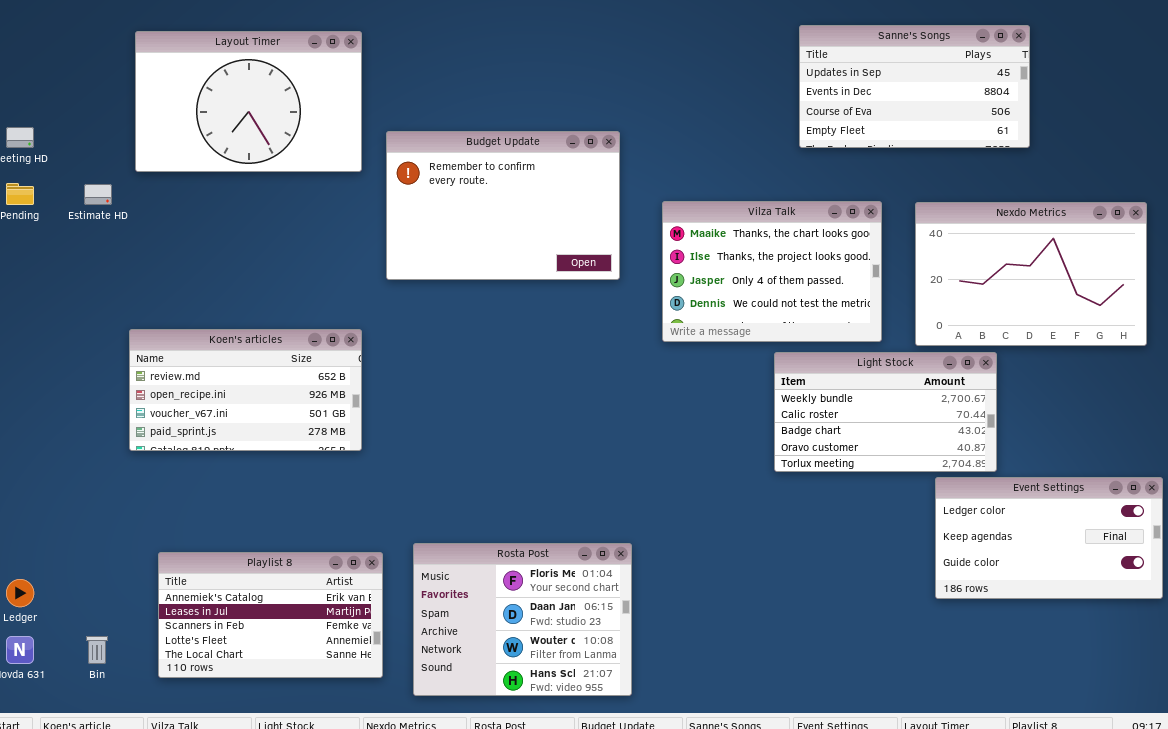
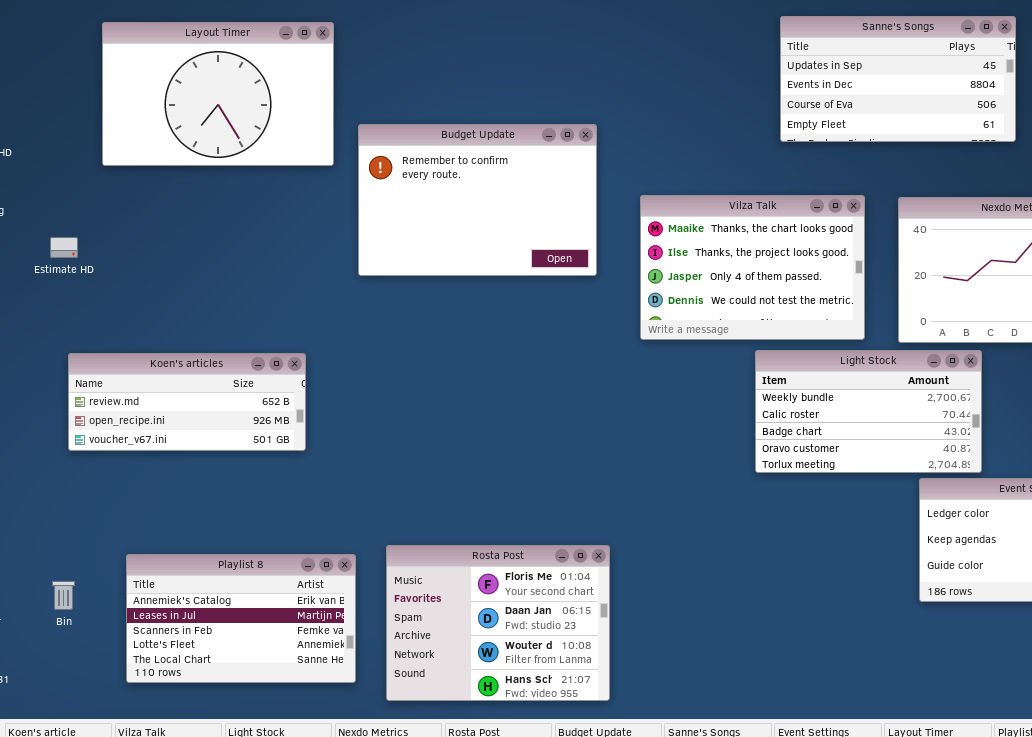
Estimate HD: [84,184,112,205] -> [50,237,78,258], moved
Koen's articles: [129,329,362,451] -> [68,353,306,451], moved, resized
Bin: [86,636,108,664] -> [52,581,75,610], moved

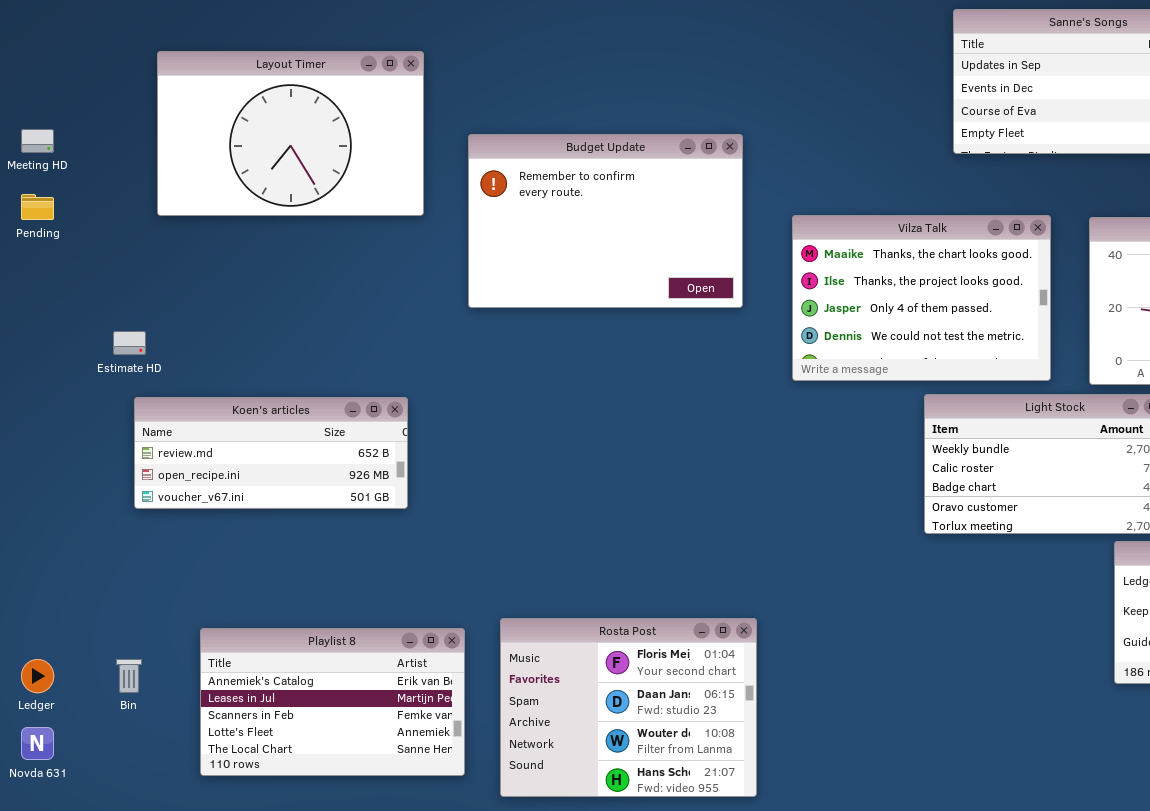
Layout Timer: [102,22,334,166] -> [157,51,424,216], moved
Estimate HD: [50,237,78,258] -> [113,331,146,355], moved

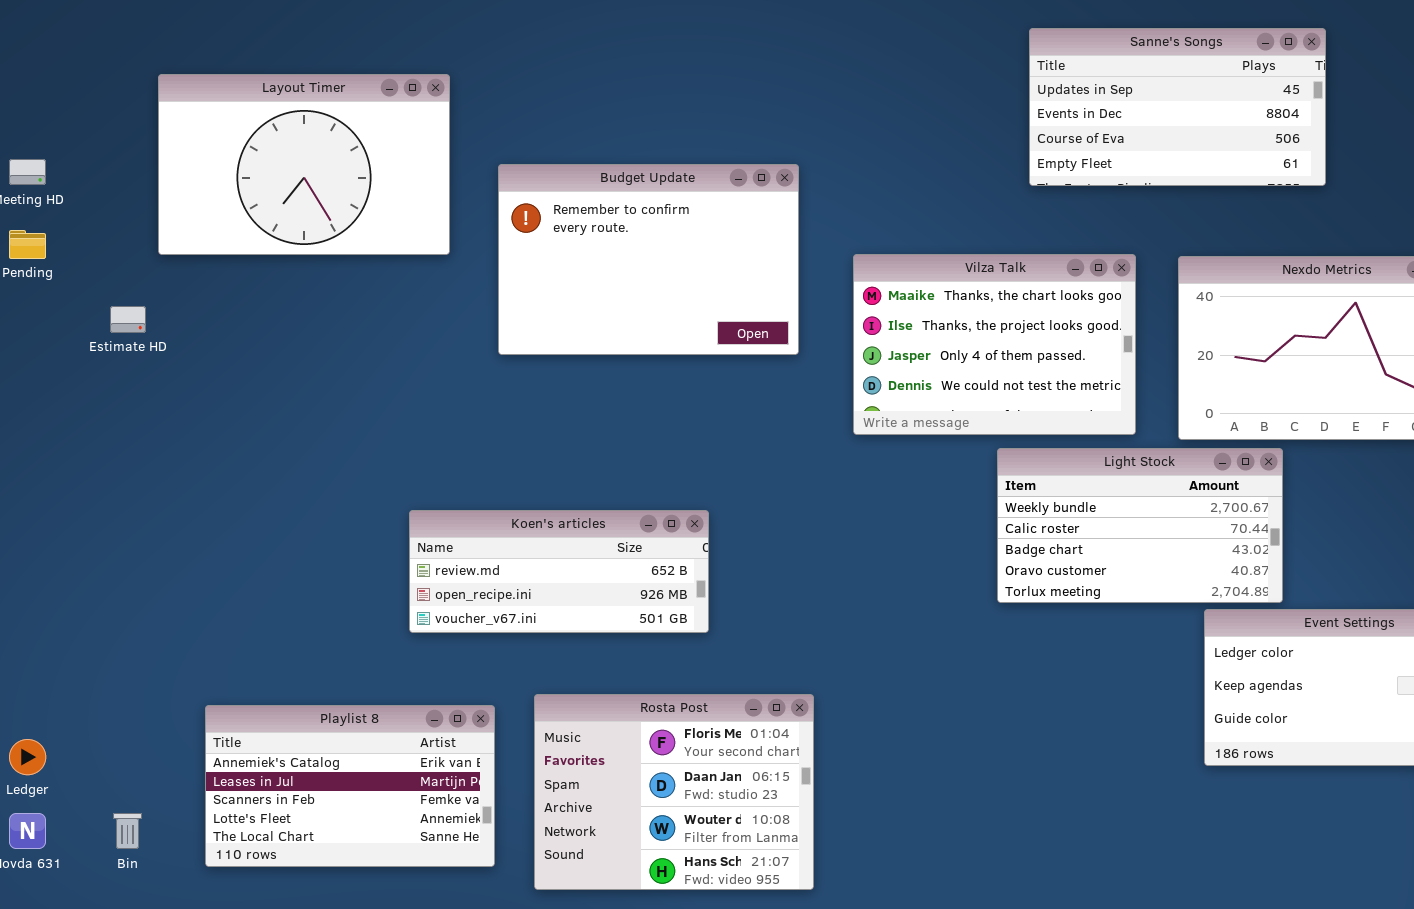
Estimate HD: [113,331,146,355] -> [110,306,146,333], moved
Koen's articles: [134,397,408,509] -> [409,510,709,633], moved
Bin: [116,659,142,693] -> [113,813,142,849], moved

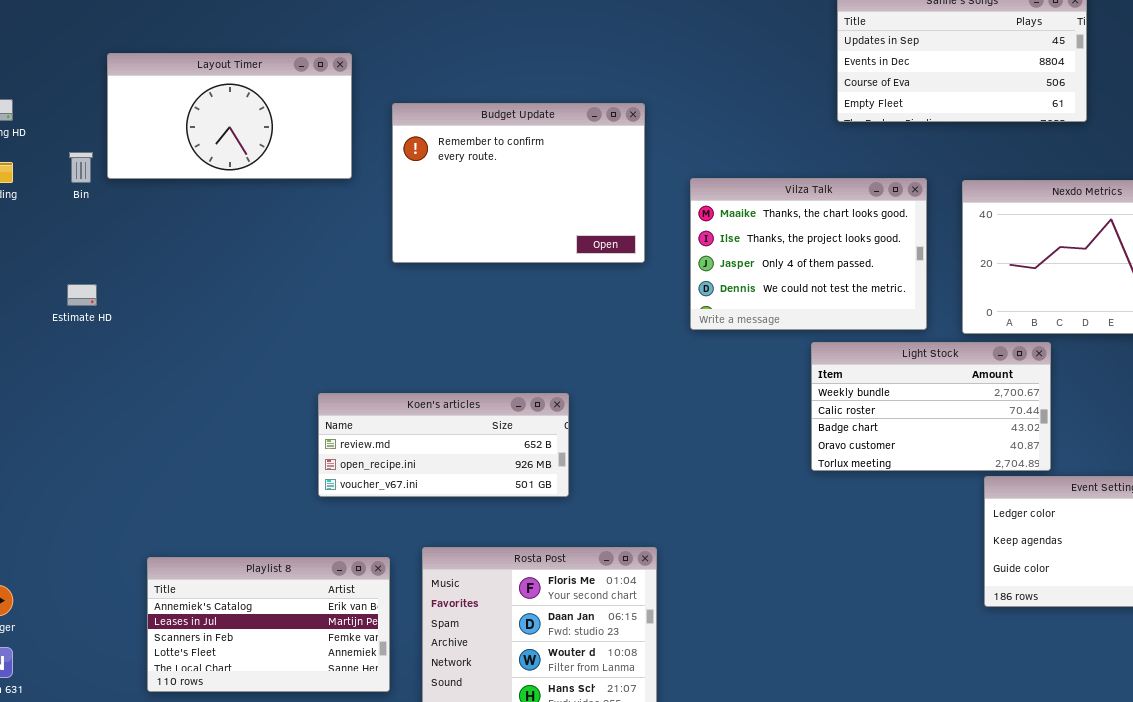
Layout Timer: [158,74,450,255] -> [107,53,352,179], resized
Estimate HD: [110,306,146,333] -> [67,284,97,306], moved
Bin: [113,813,142,849] -> [69,152,93,183], moved

